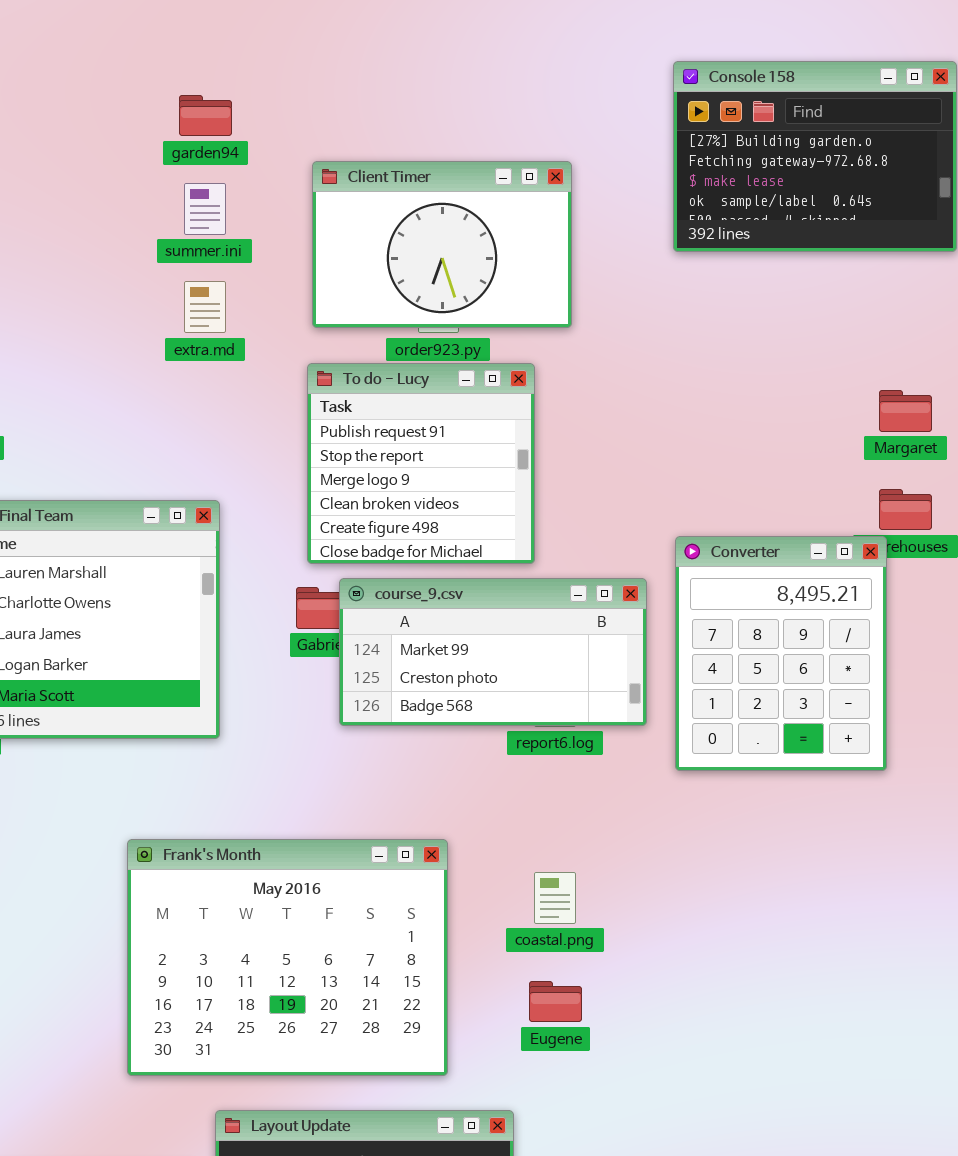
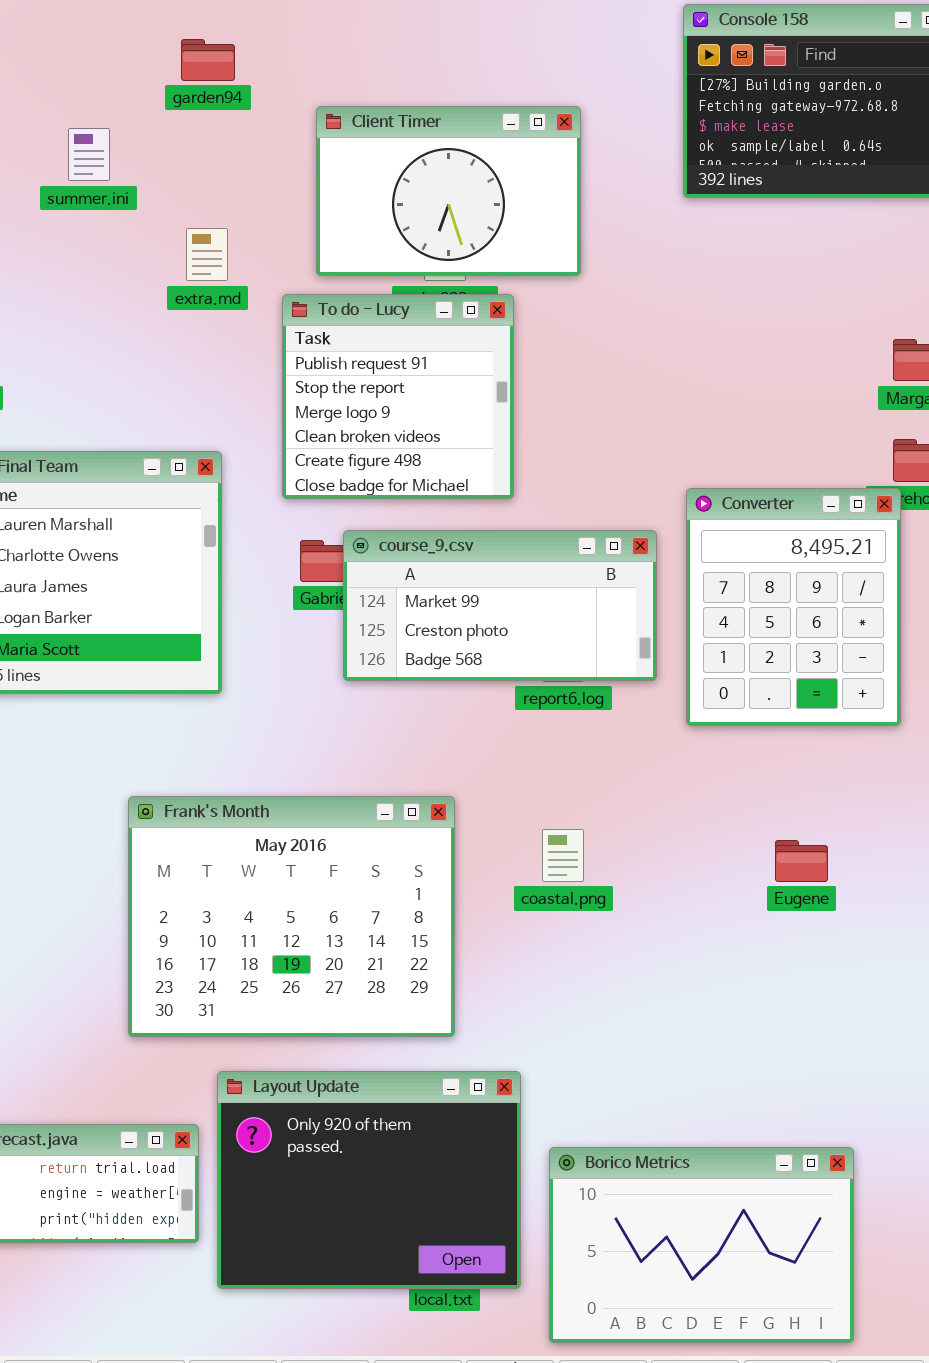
summer.ini: [184,183,226,235] -> [68,128,110,181], moved
To do - Lucy: [307,363,535,564] -> [282,294,514,499], moved
Eugene: [529,981,582,1022] -> [775,840,828,882], moved

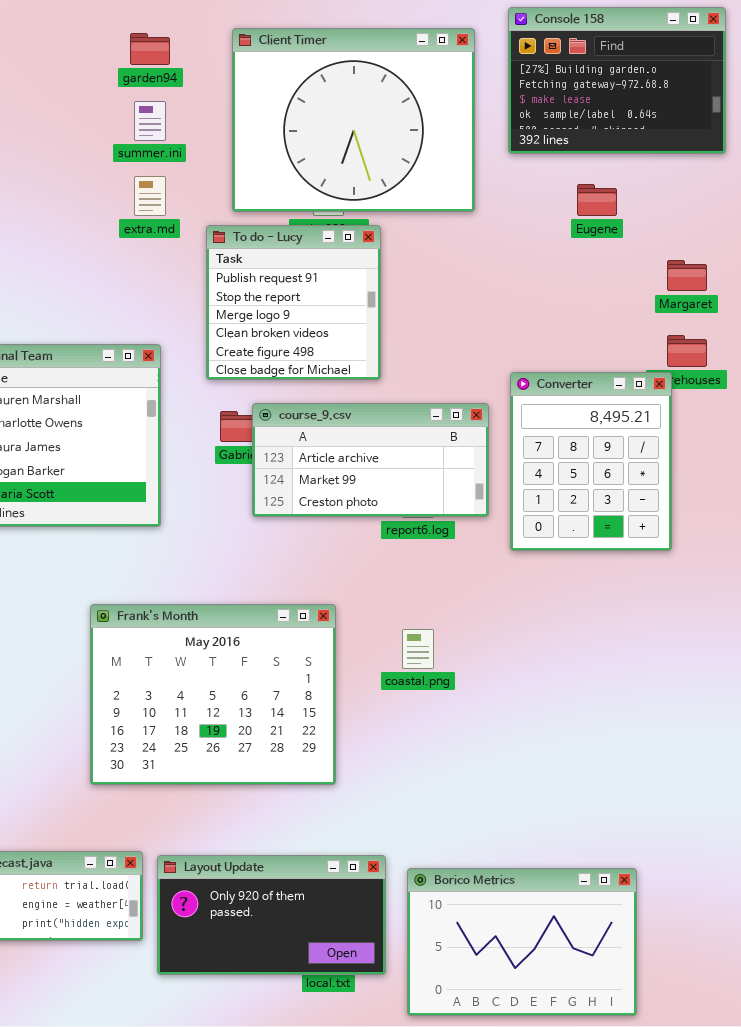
Client Timer: [316,106,581,276] -> [232,28,475,212], resized
summer.ini: [68,128,110,181] -> [134,101,166,141], moved
course_9.csv: [343,530,657,681] -> [252,403,489,517], scrolled up 1 row
Eugene: [775,840,828,882] -> [577,184,617,216], moved
Layout Update: [217,1071,521,1289] -> [157,855,386,975], resized

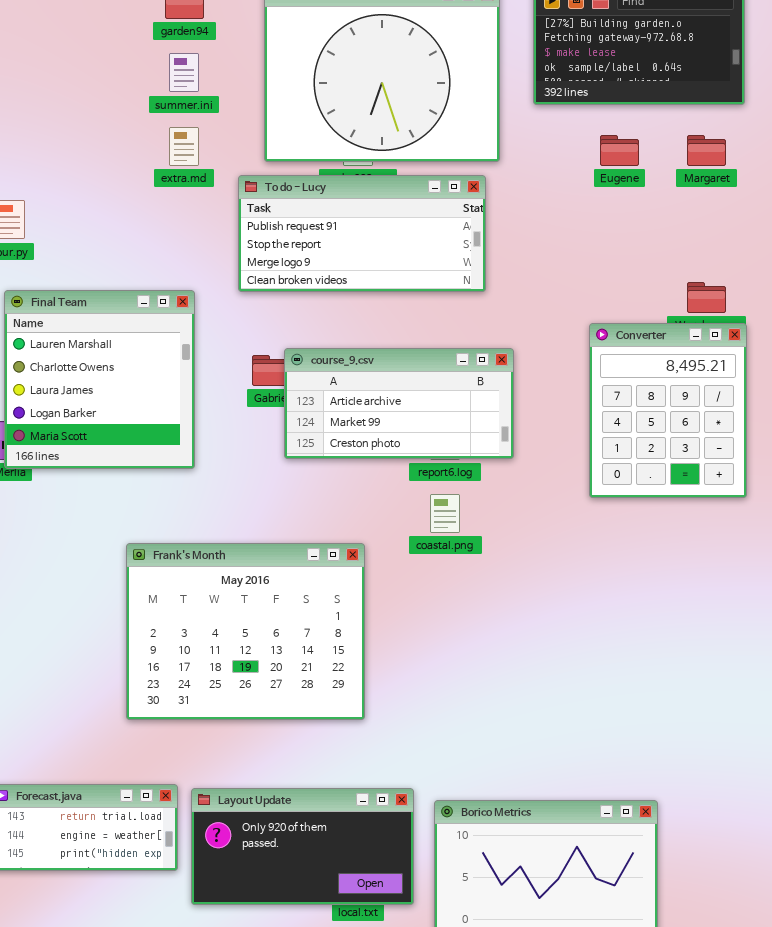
To do - Lucy: [206,225,381,380] -> [238,175,486,292], resized
Margaret: [667,260,707,291] -> [687,135,726,166], moved
Converter: [510,372,672,551] -> [589,323,747,498], moved
coastal.png: [402,629,434,669] -> [430,494,460,533], moved

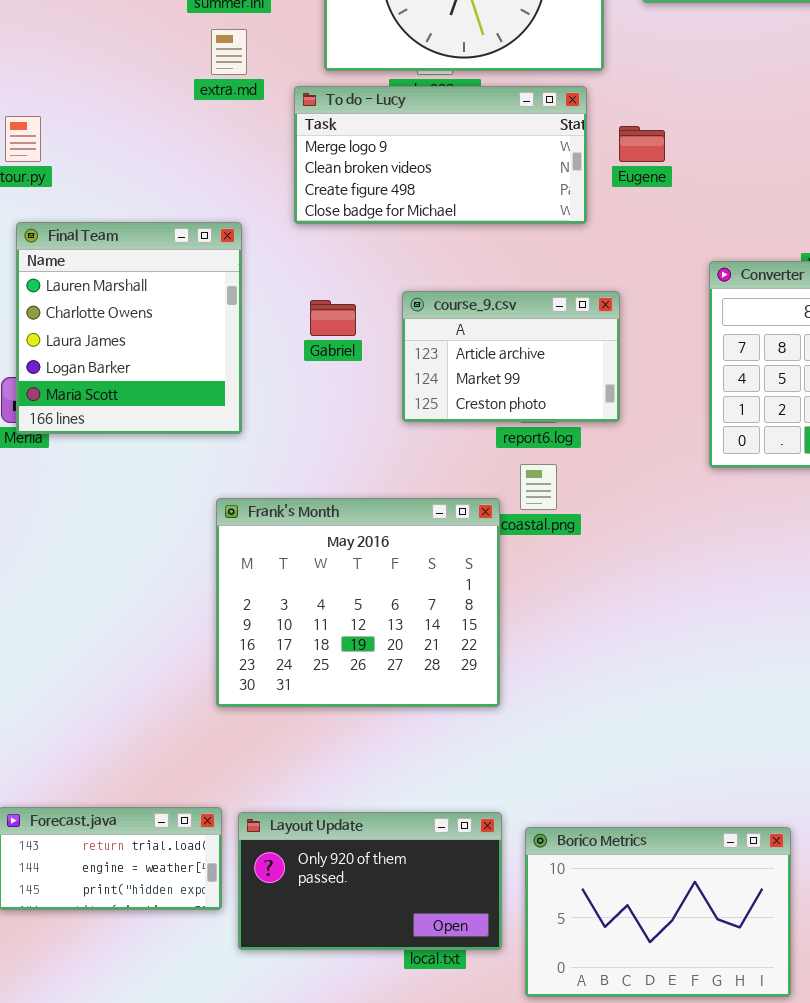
Eugene: [600,135,639,166] -> [619,126,665,162], moved
To do - Lucy: [238,175,486,292] -> [294,86,587,224], scrolled down 2 rows
course_9.csv: [284,348,514,459] -> [402,291,620,422], resized
Frank's Month: [126,543,365,720] -> [216,498,500,707], moved

